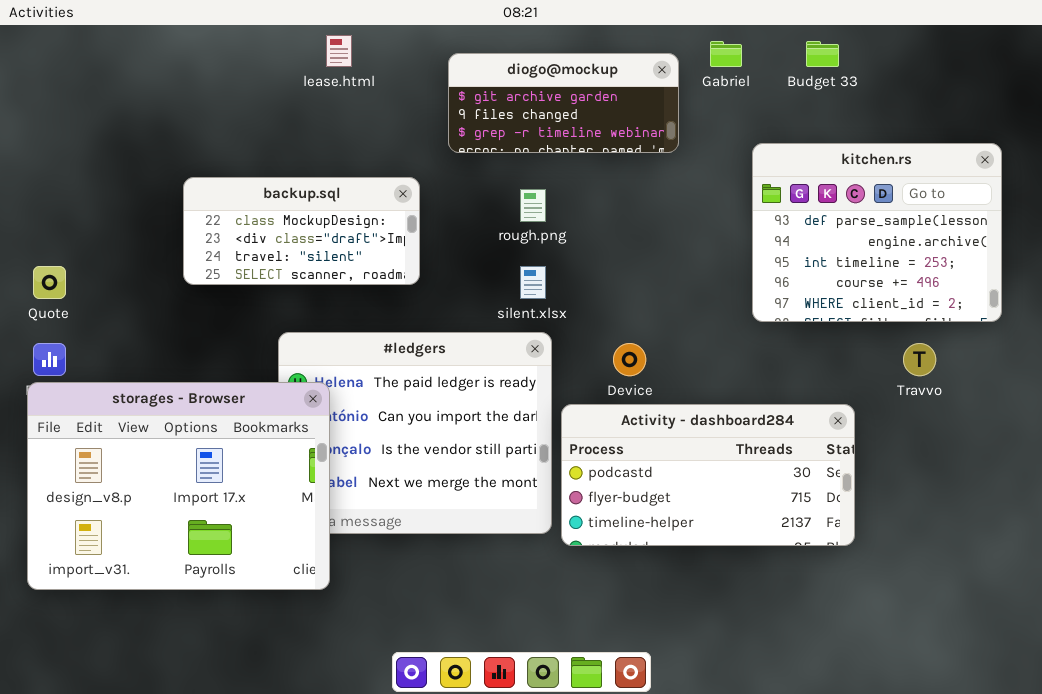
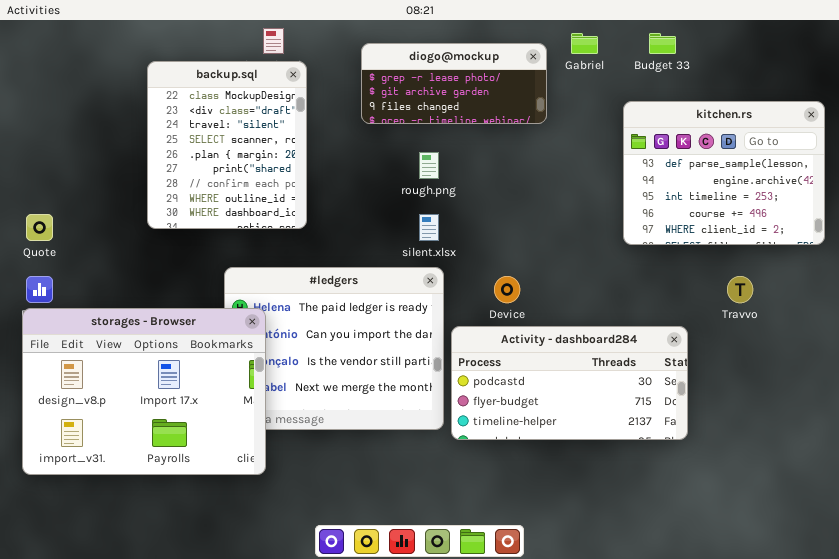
diogo@mockup: [448,53,679,153] -> [361,43,547,124], scrolled up 1 row
kitchen.rs: [752,143,1002,322] -> [623,101,825,245], moved
backup.sql: [183,177,420,285] -> [147,61,307,229], resized

